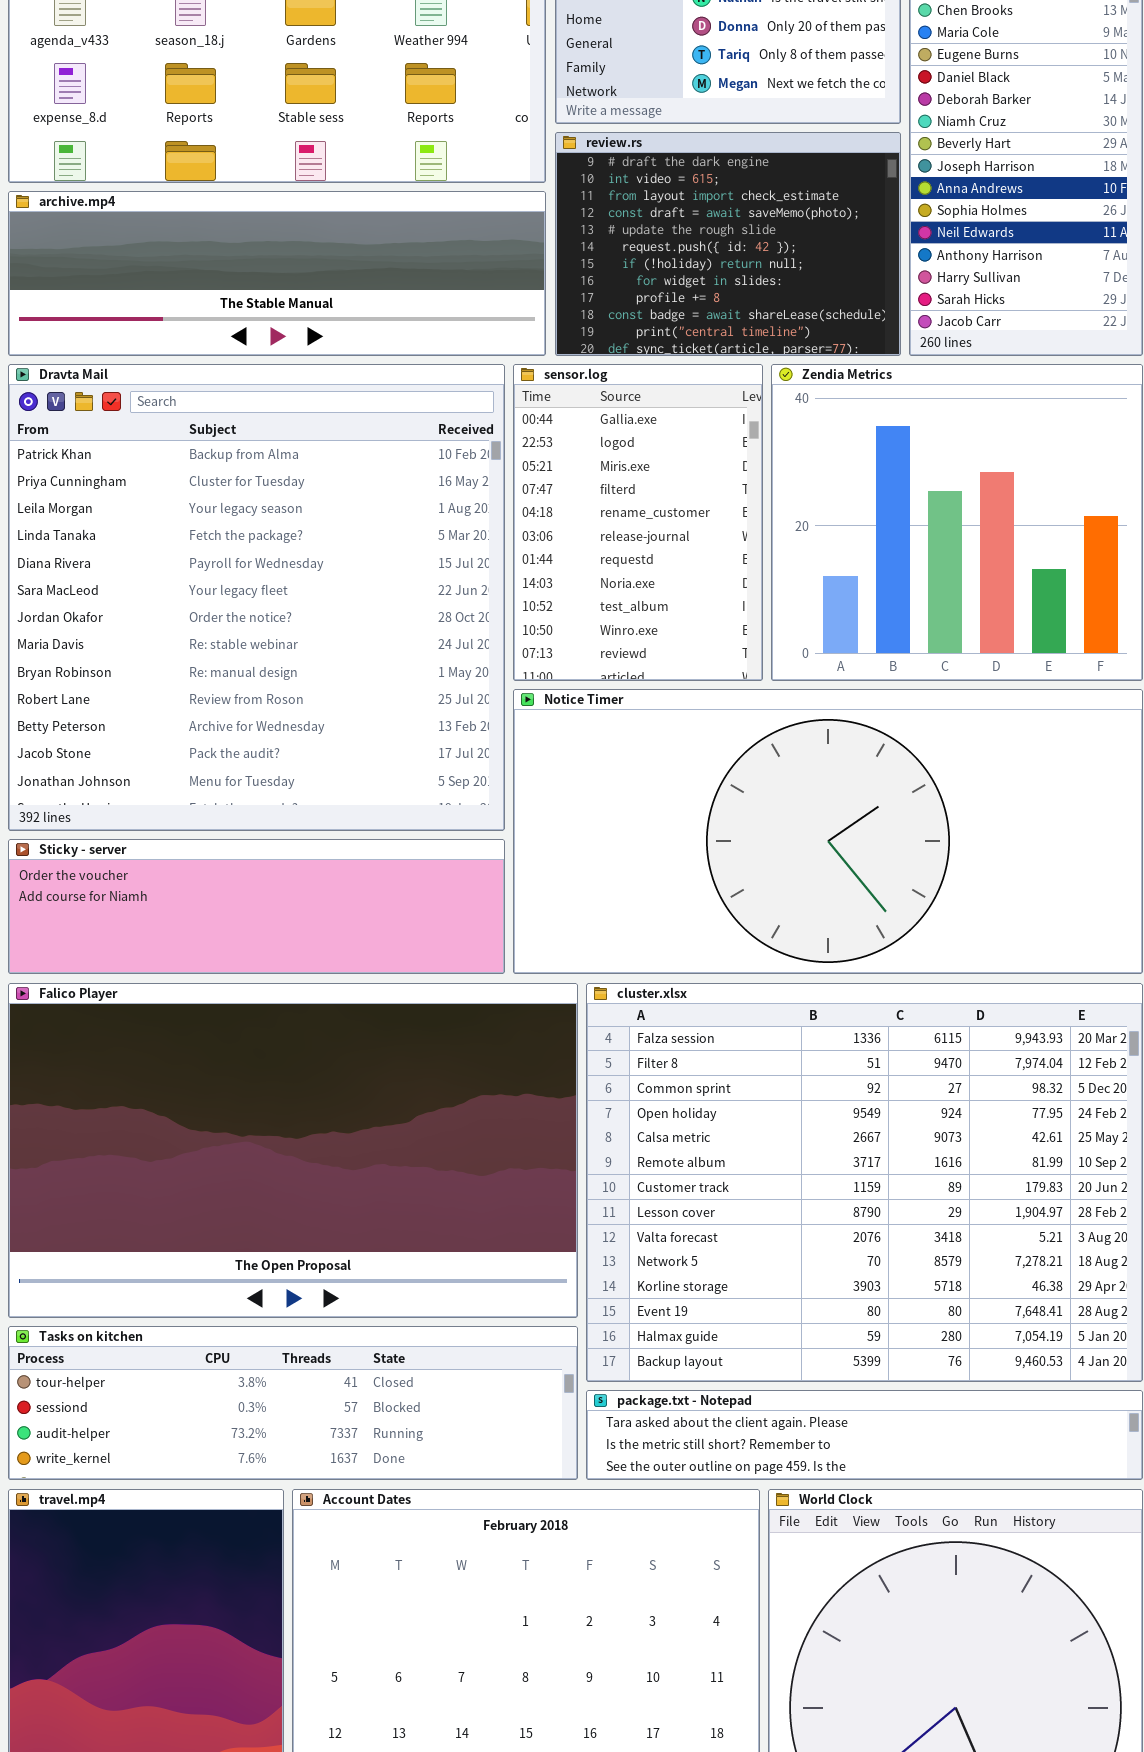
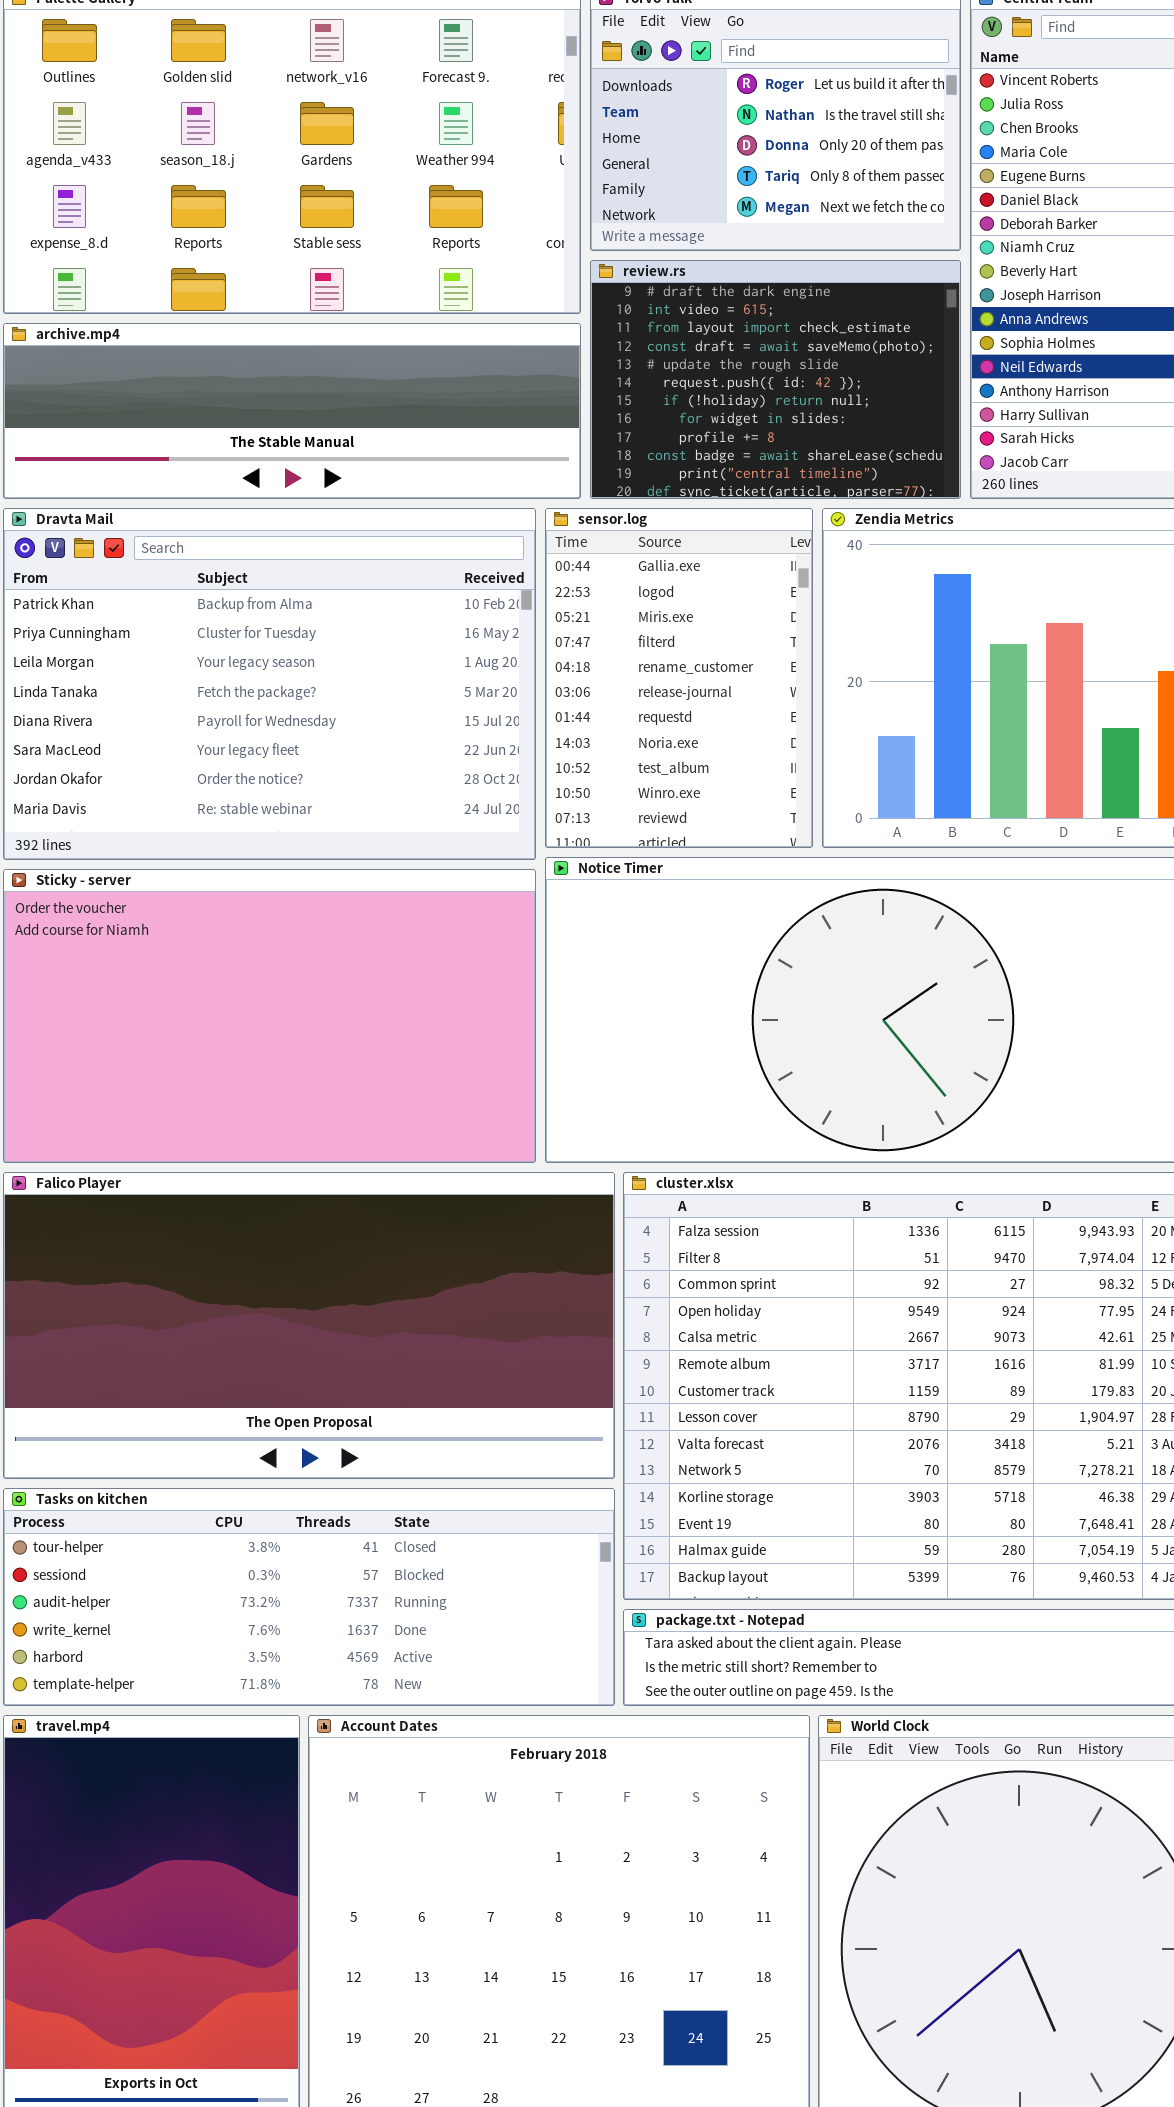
Dravta Mail: [8,364,505,831] -> [3,508,536,860], resized
Sticky - server: [8,839,505,974] -> [3,869,536,1163], resized
Falico Player: [8,983,578,1318] -> [3,1172,615,1479], resized
Tasks on kitchen: [8,1326,578,1480] -> [3,1488,615,1706], resized

